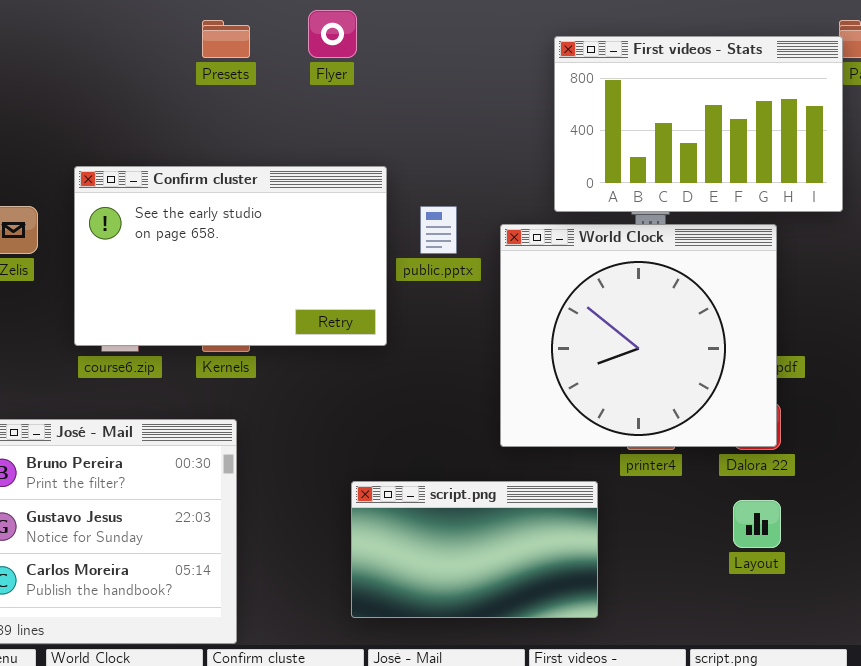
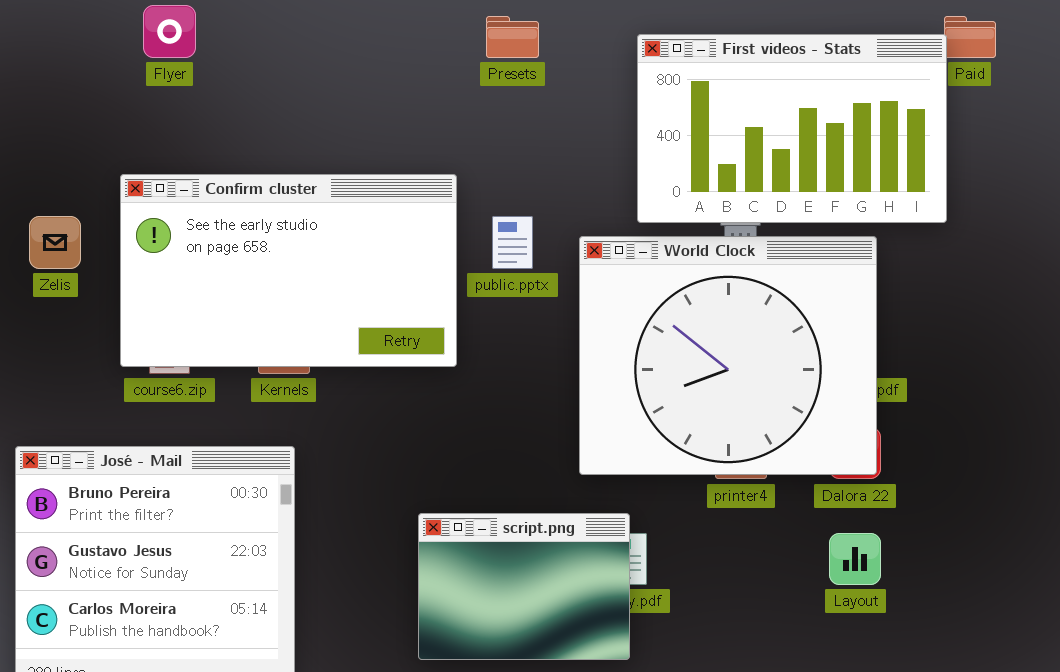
Flyer: [308,10,357,58] -> [143,5,196,58], moved
Presets: [202,20,250,58] -> [486,16,539,58], moved
script.png: [351,481,598,618] -> [418,513,630,660], resized

